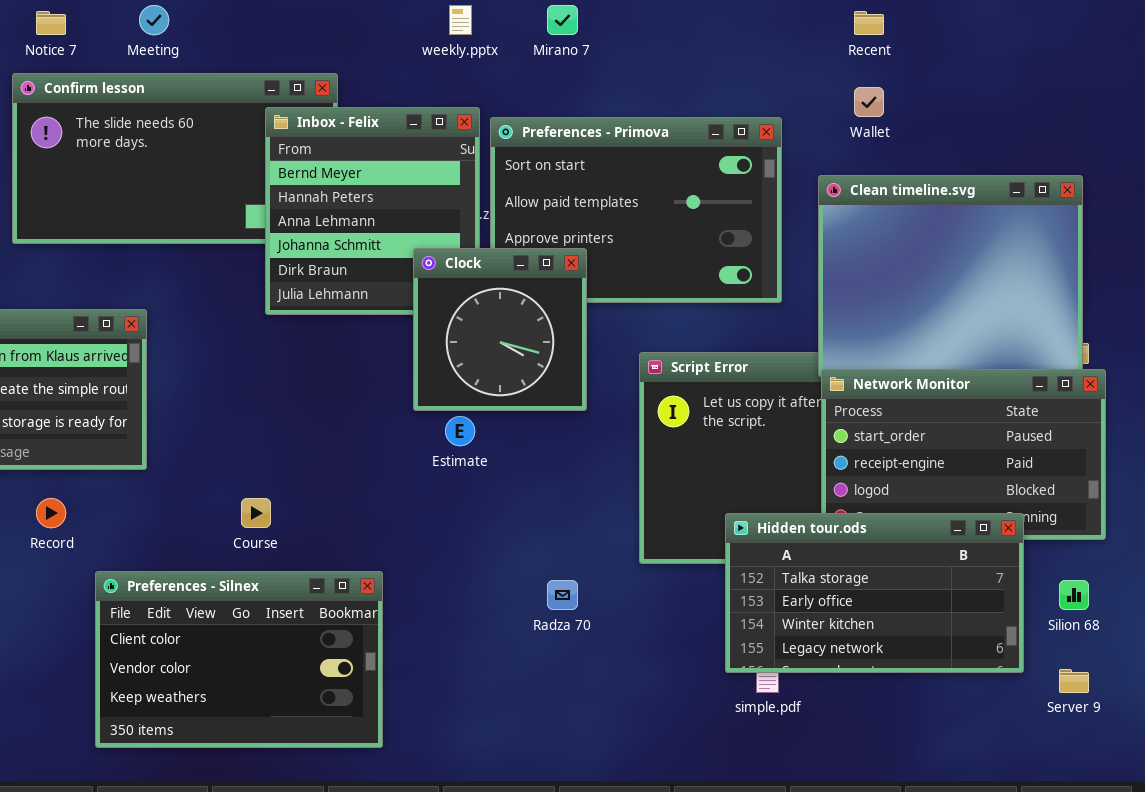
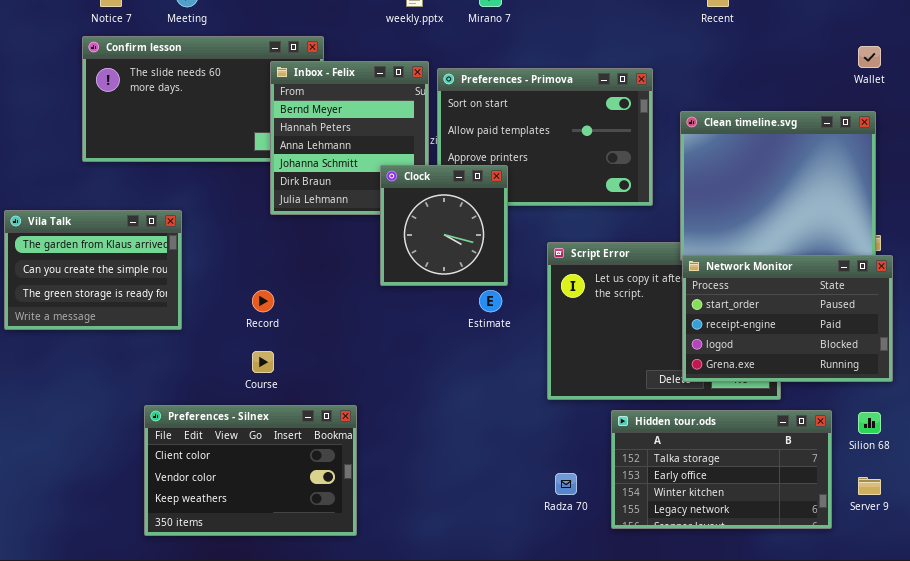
Wallet: [854,87,884,117] -> [858,46,881,68], moved
Estimate: [445,416,475,446] -> [479,290,502,312], moved
Record: [36,498,66,528] -> [252,290,274,312], moved
Hidden tour.ods: [725,513,1024,673] -> [611,410,832,529], moved
Radza 70: [547,580,578,610] -> [555,473,577,495], moved

